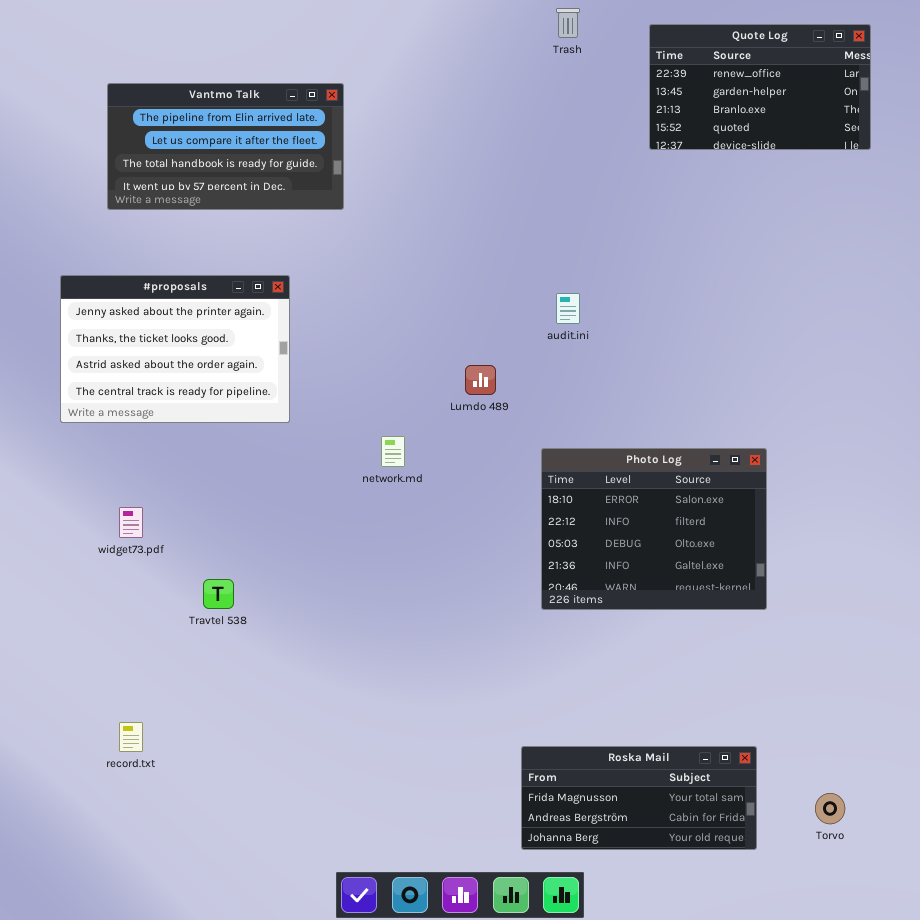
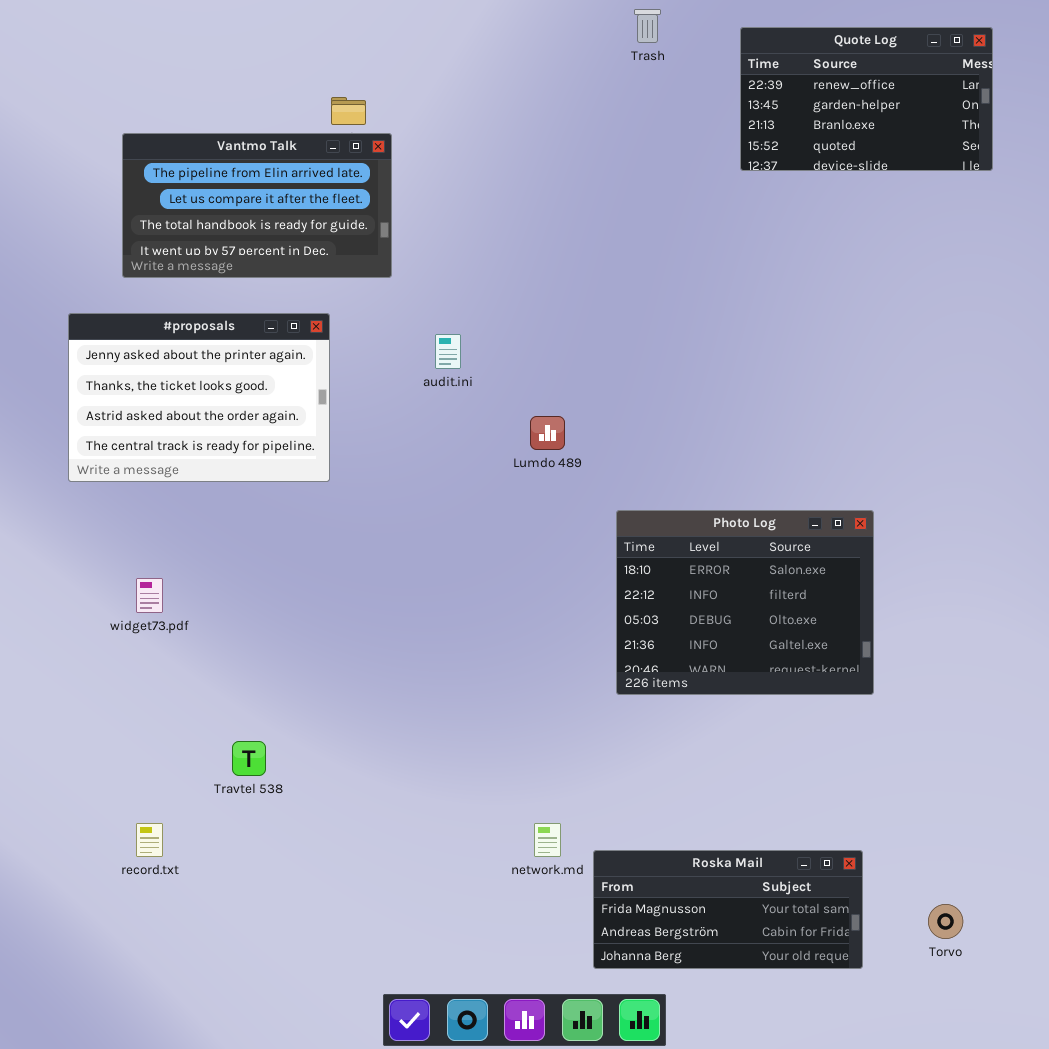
Vantmo Talk: [107,83,344,210] -> [122,133,392,278], moved
audit.ini: [556,293,580,324] -> [435,334,461,369], moved
network.md: [381,436,405,467] -> [534,823,561,857], moved
Travtel 538: [203,579,234,609] -> [232,741,266,776], moved

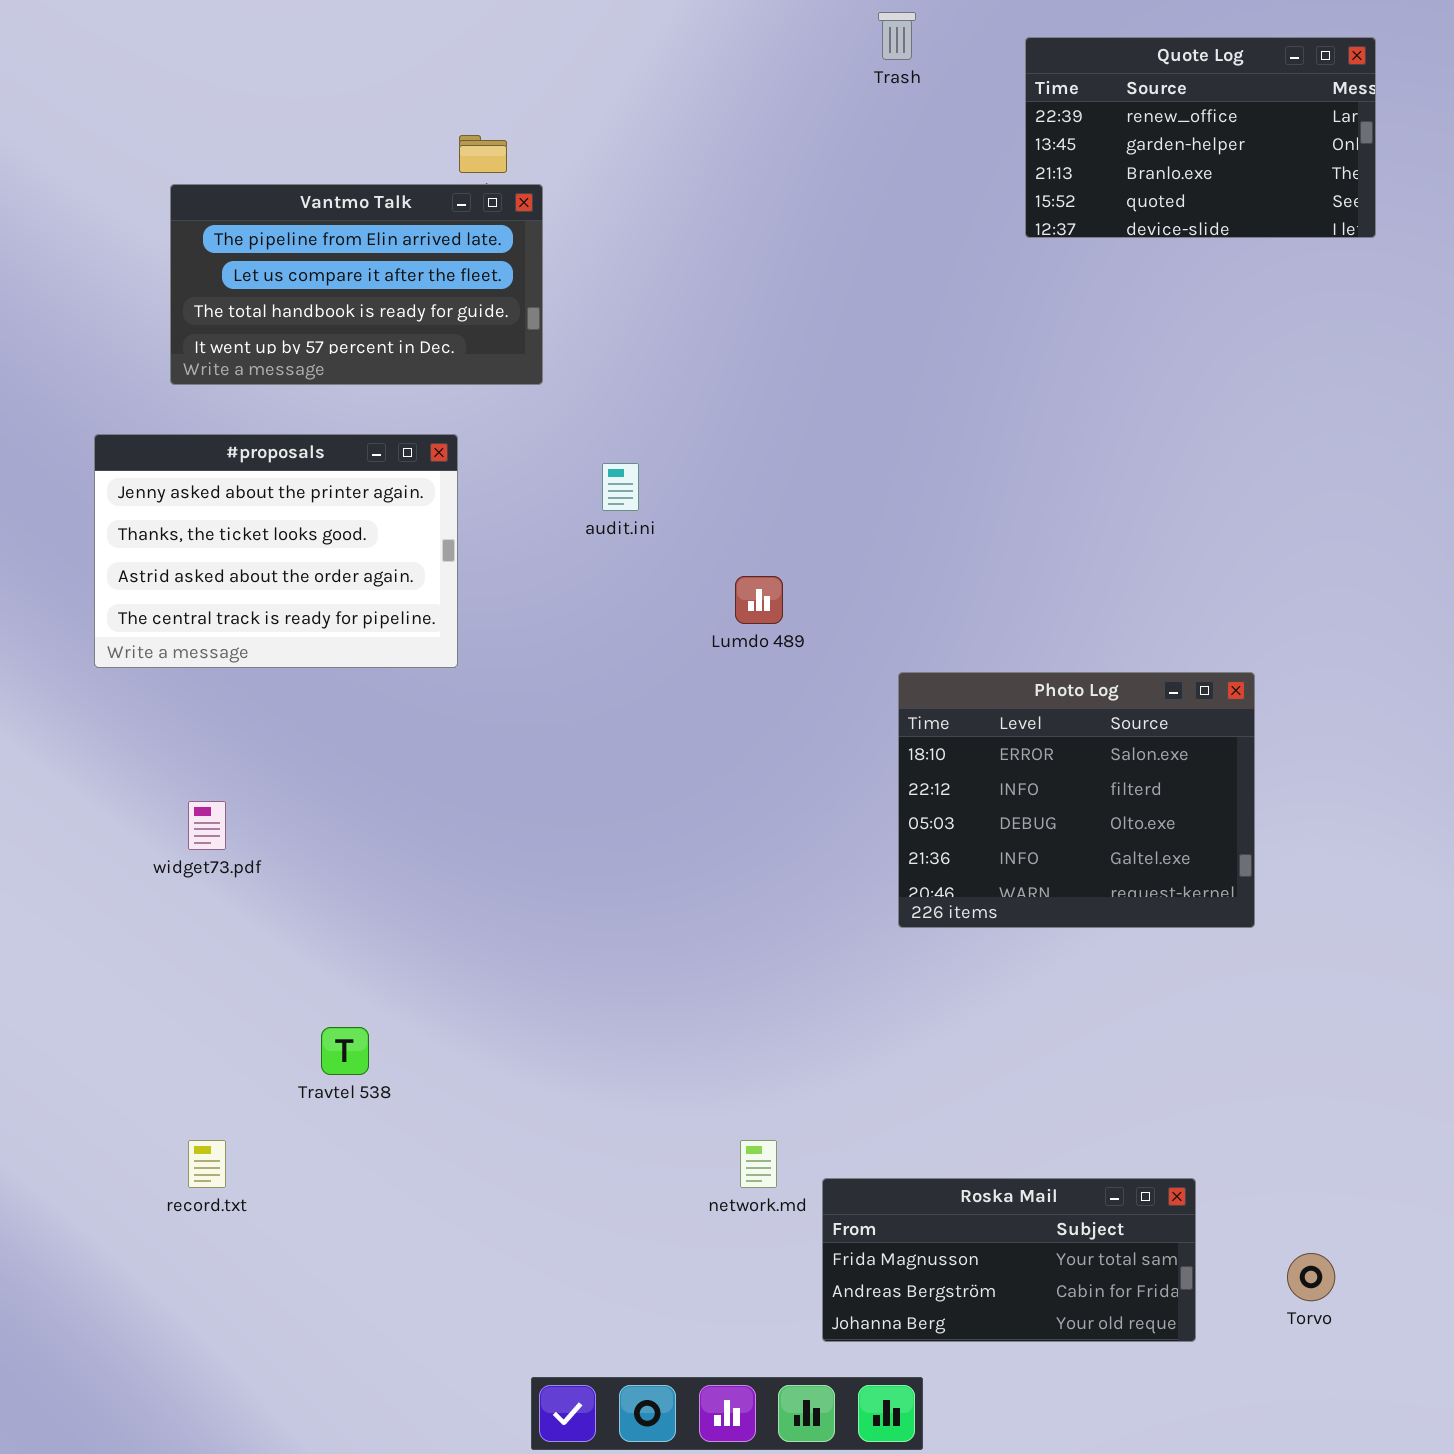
Photo Log: [616,510,874,695] -> [898,672,1255,928], moved

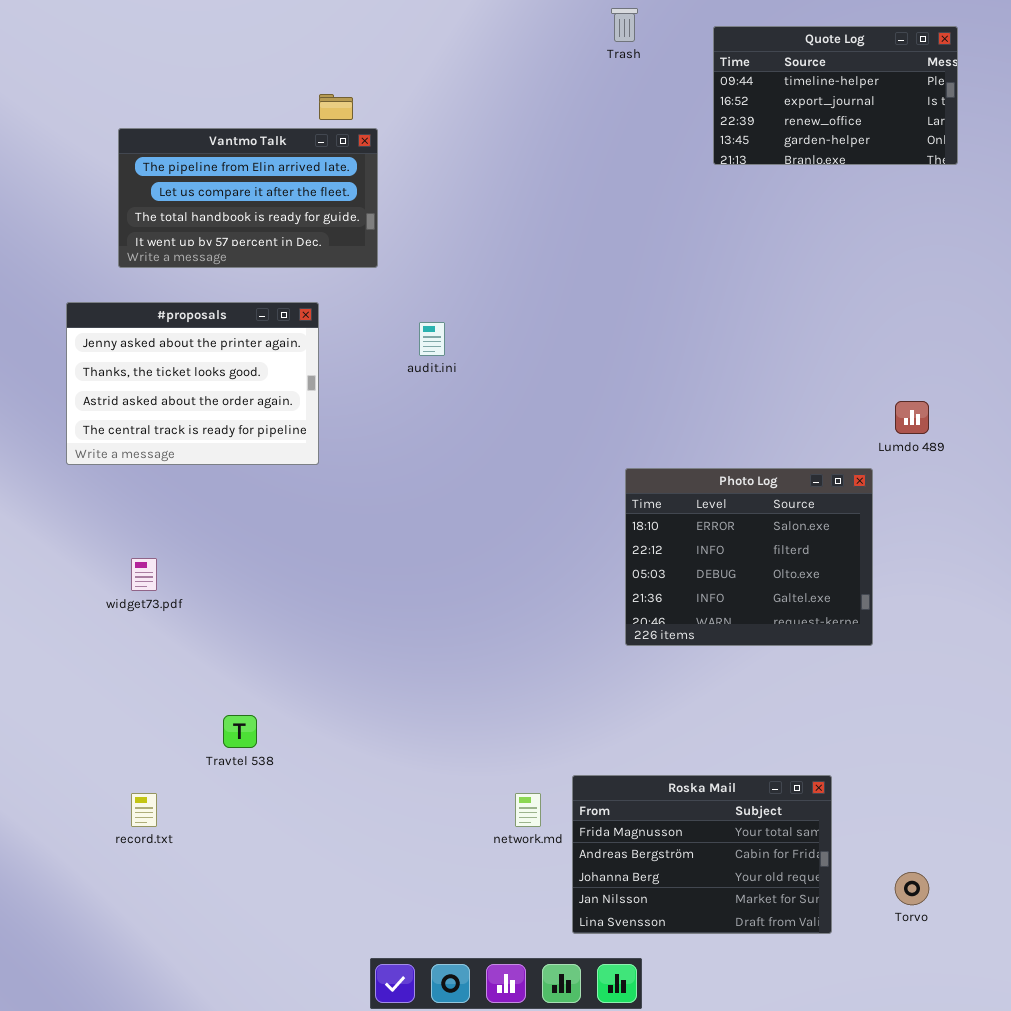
Quote Log: [1025,37,1376,238] -> [713,26,958,165], scrolled up 2 rows
Lumdo 489: [735,576,783,624] -> [895,401,929,434], moved
Roska Mail: [822,1178,1196,1342] -> [572,775,832,934], resized

